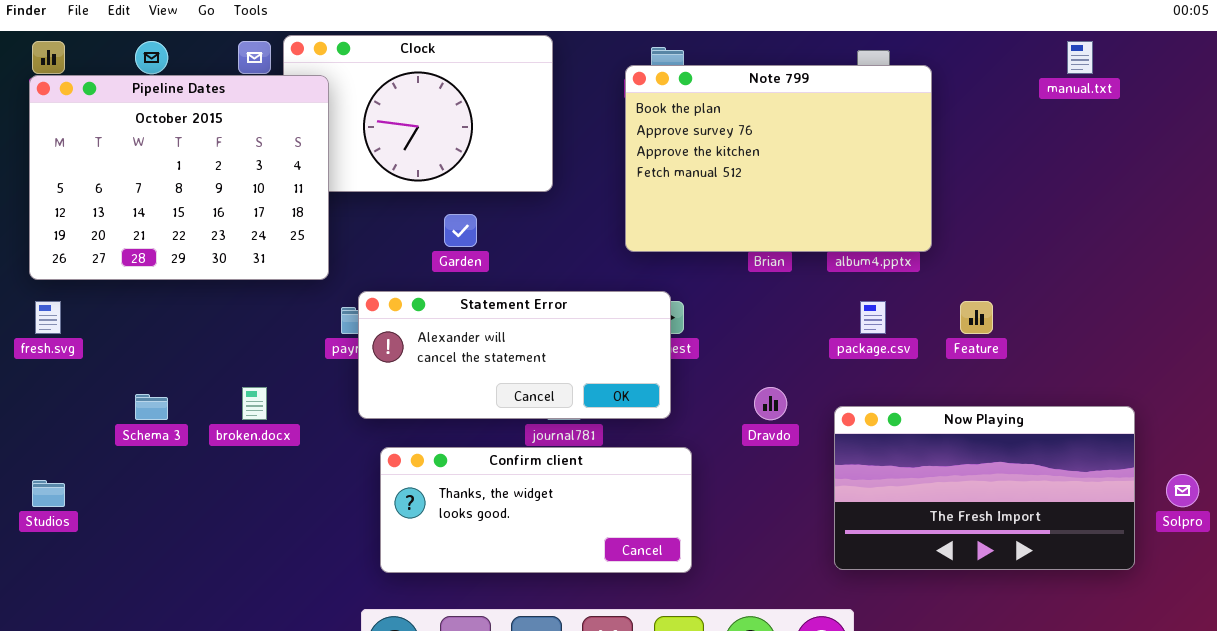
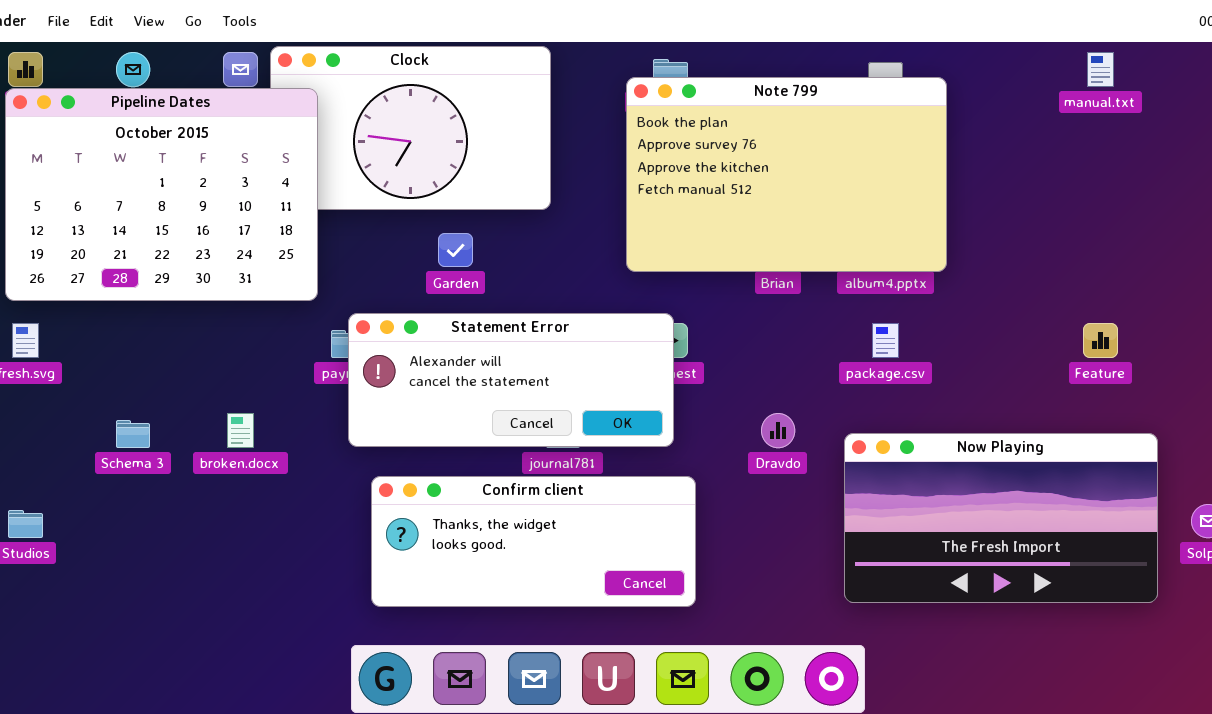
Feature: [960,301,993,334] -> [1083,323,1118,358], moved

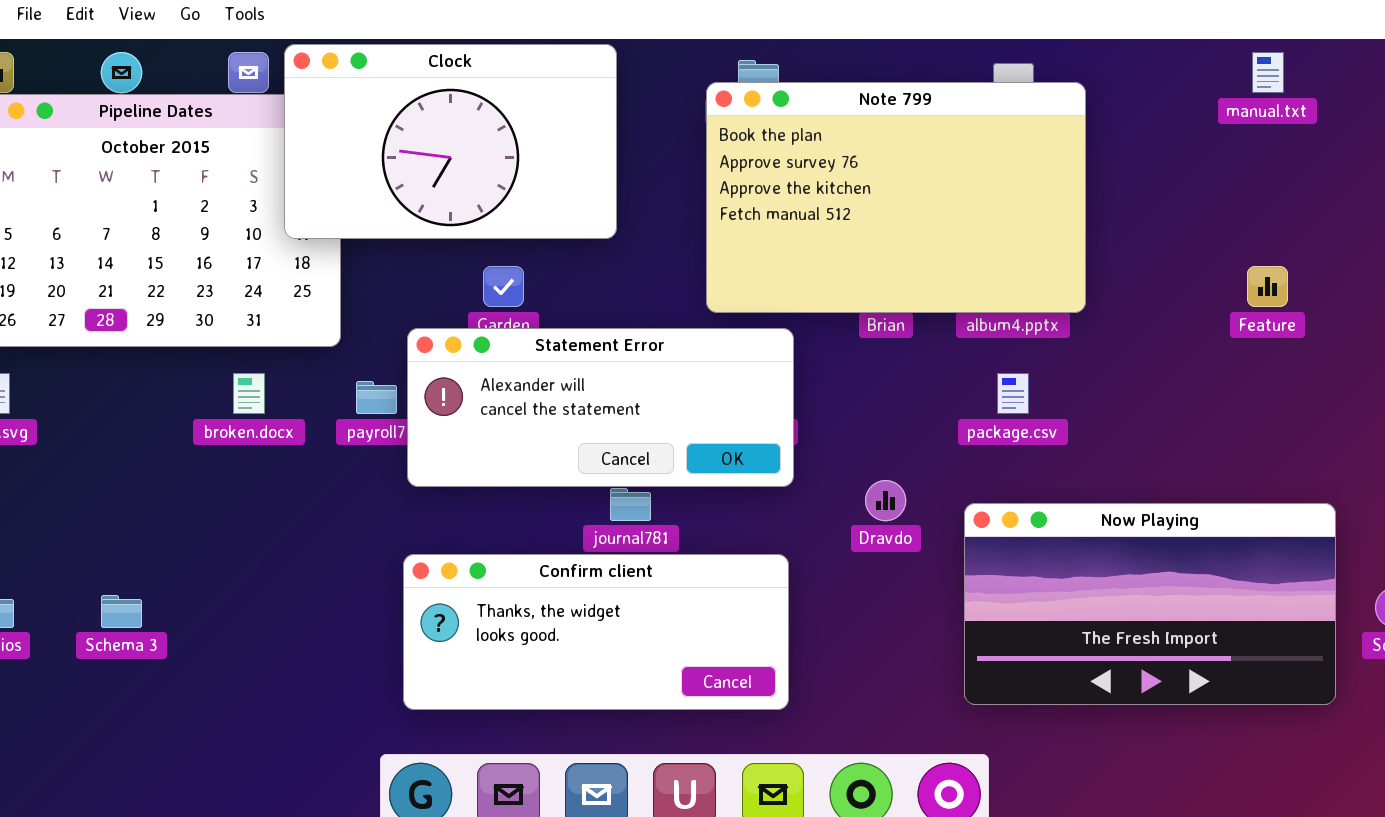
Clock: [270,46,551,210] -> [284,44,617,239], raised
Statement Error: [348,313,674,447] -> [407,328,794,487], moved
Feature: [1083,323,1118,358] -> [1247,266,1288,307], moved
broken.docx: [227,413,254,448] -> [233,373,265,414], moved
Schema 3: [116,420,150,448] -> [101,595,142,628], moved

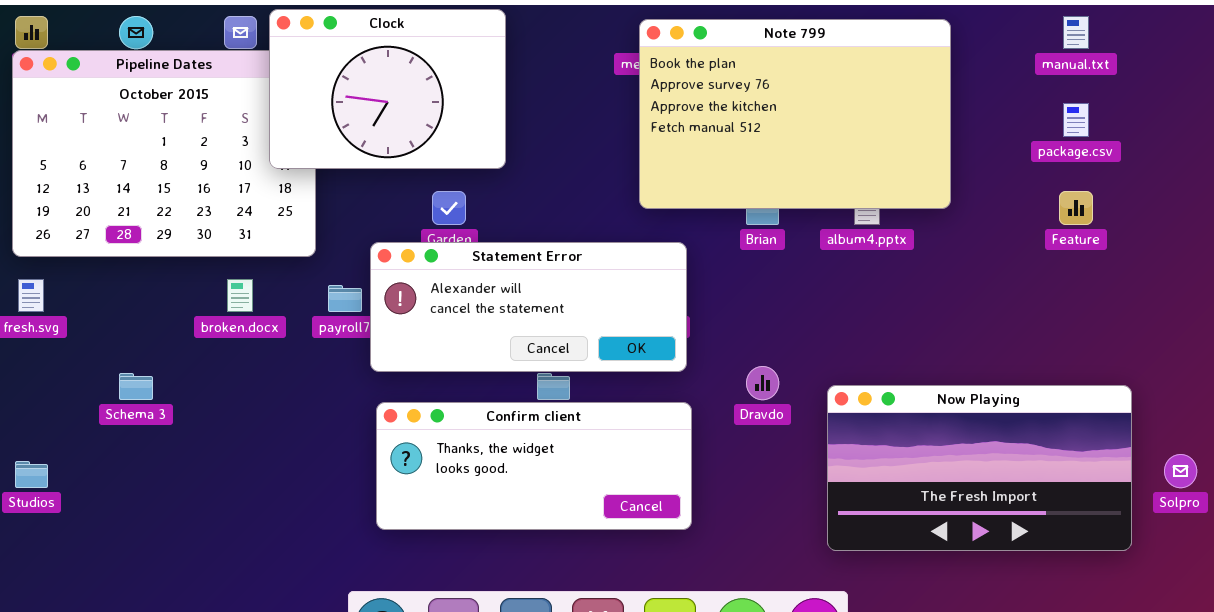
Clock: [284,44,617,239] -> [269,9,506,169], resized
Note 799: [706,82,1086,313] -> [639,19,951,209], moved
package.csv: [997,373,1029,414] -> [1063,103,1089,137], moved
Confirm client: [403,554,789,710] -> [376,402,692,530], moved
Schema 3: [101,595,142,628] -> [119,373,153,400], moved

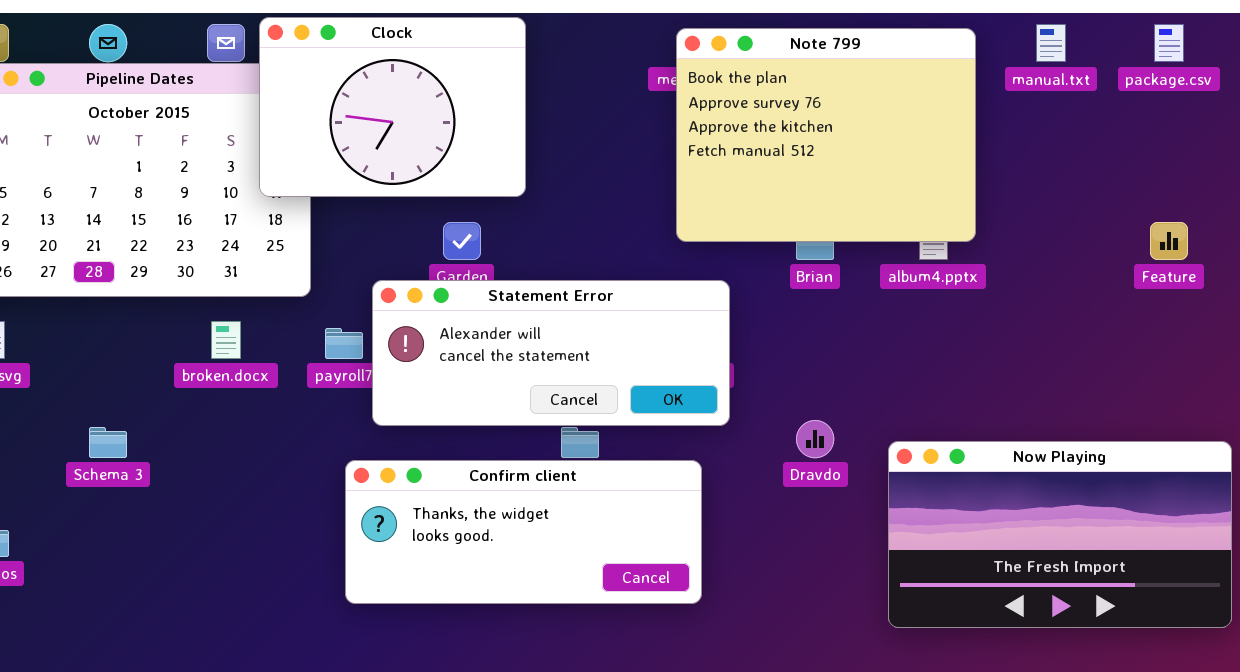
manual.txt: [1063,16,1089,49] -> [1036,24,1066,62], moved
Note 799: [639,19,951,209] -> [676,28,976,242], resized
package.csv: [1063,103,1089,137] -> [1154,24,1184,62], moved
Confirm client: [376,402,692,530] -> [345,460,702,604], moved

